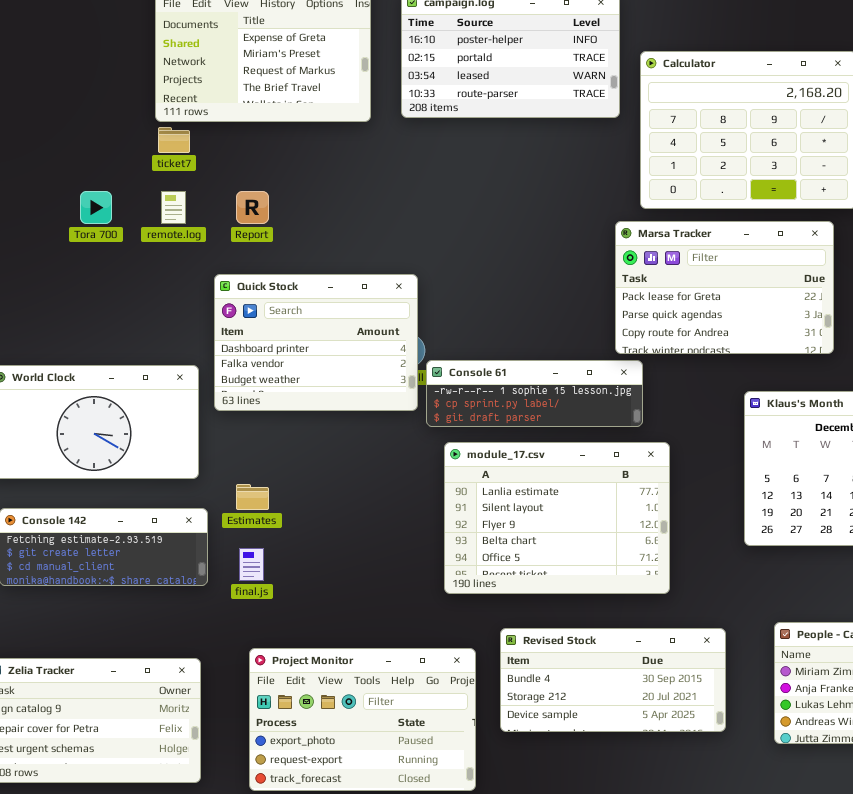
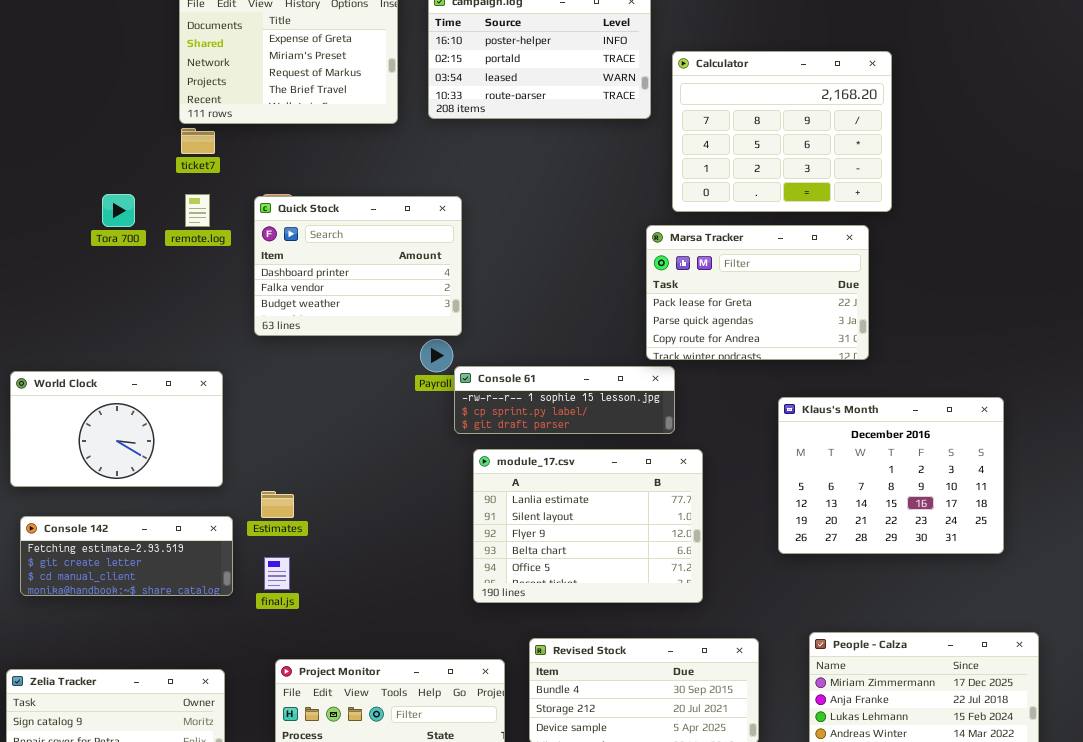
Quick Stock: [214,274,418,411] -> [254,196,462,336], moved

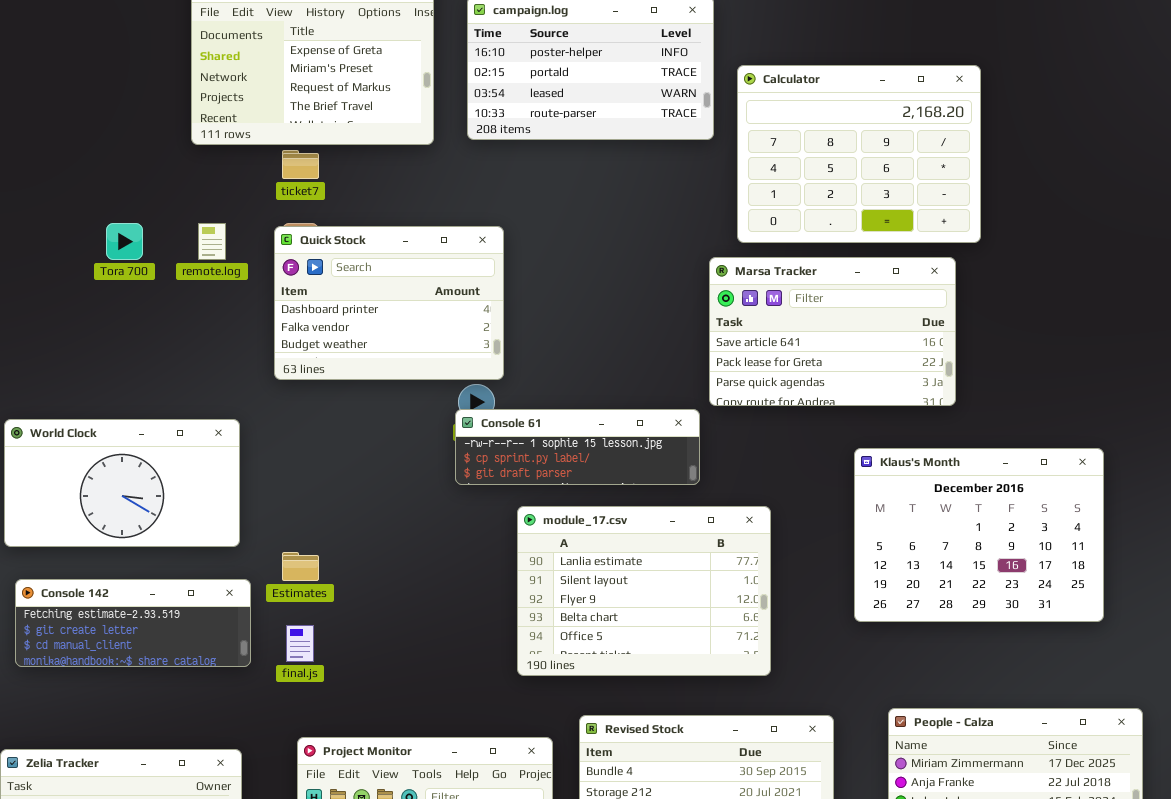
ticket7: [181,128,215,154] -> [282,150,319,179], moved
Marsa Tracker: [646,225,869,360] -> [709,257,956,406], scrolled up 1 row
Console 61: [454,366,675,434] -> [455,409,700,485], moved

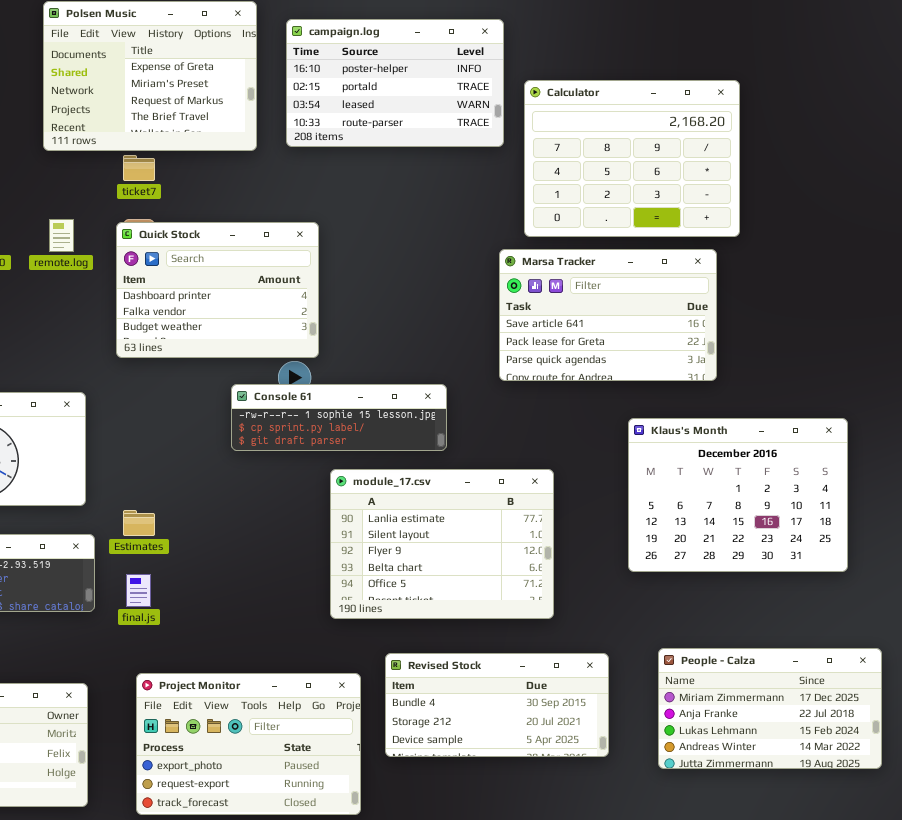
Console 61: [455,409,700,485] -> [231,384,447,451], moved

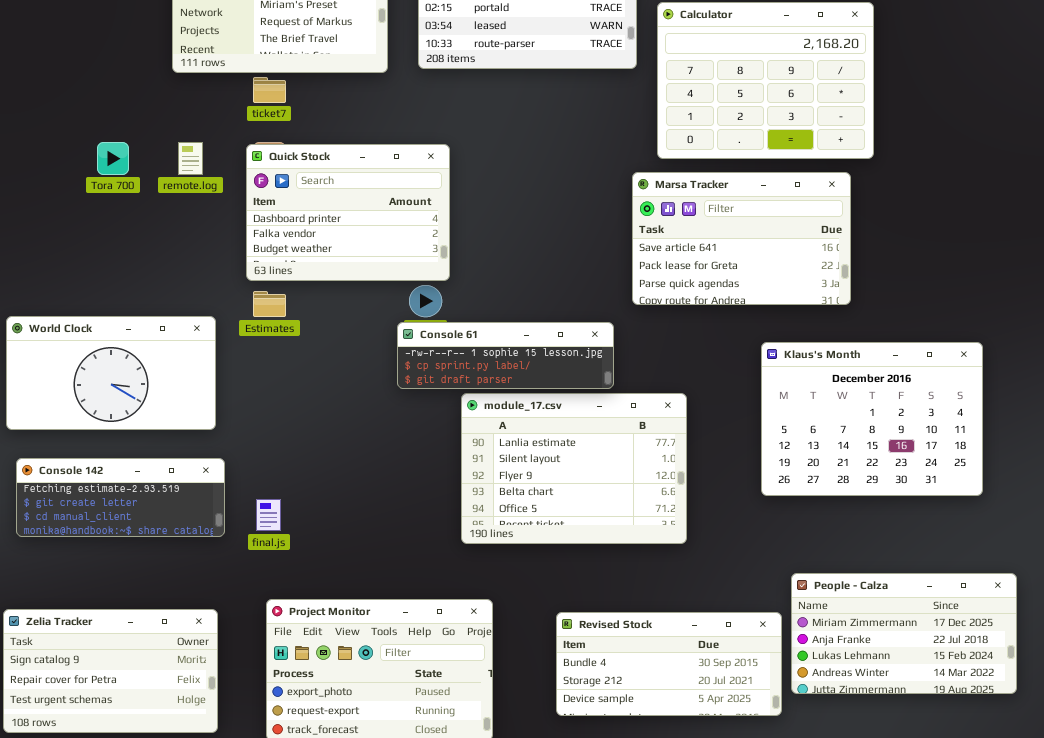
Console 61: [231,384,447,451] -> [397,322,614,389], moved
Estimates: [123,510,155,536] -> [253,291,286,317], moved
Revised Stock: [385,653,609,757] -> [556,612,782,716], moved

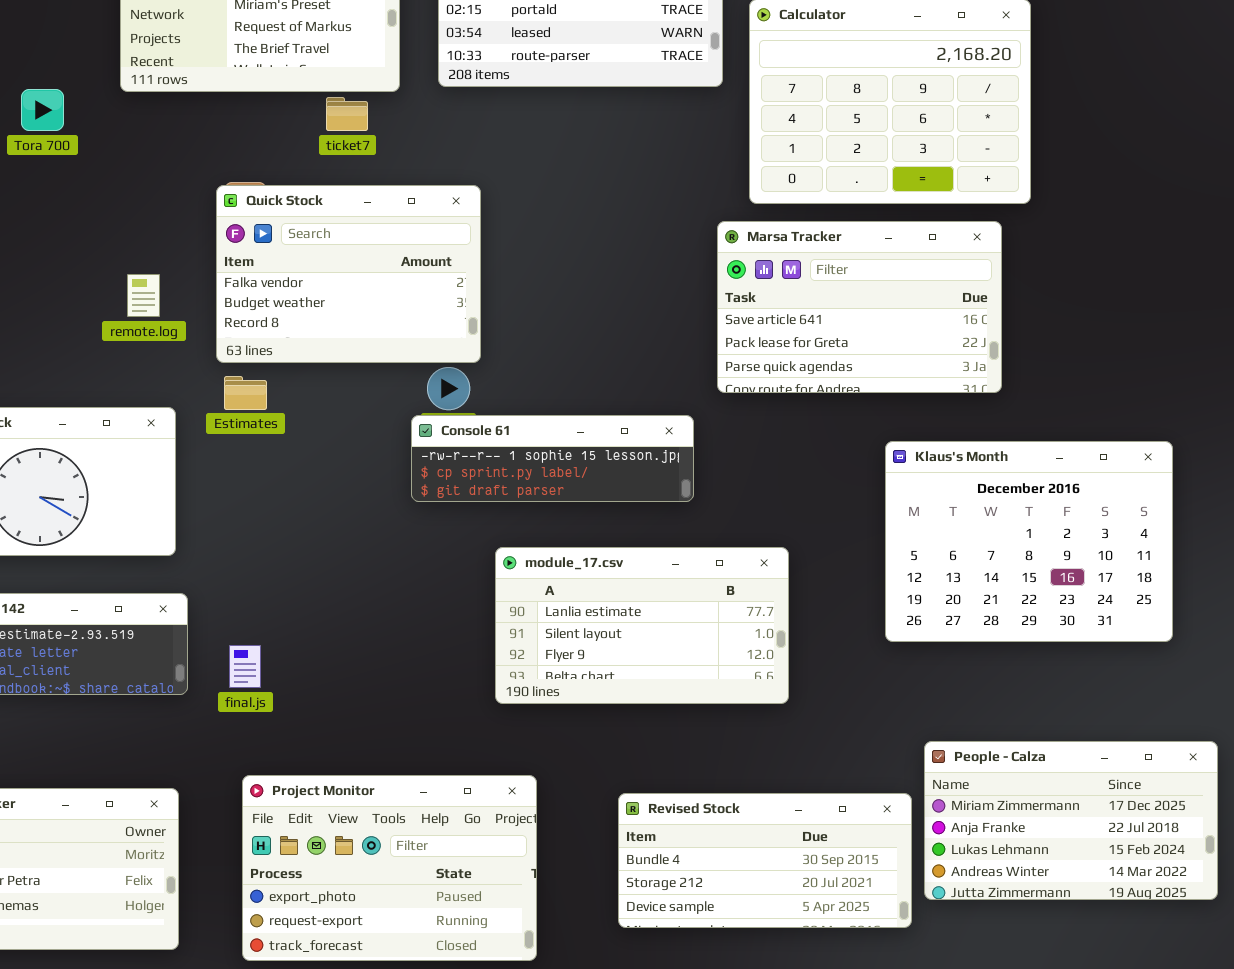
ticket7: [253,77,286,103] -> [326,97,368,131], moved
Tora 700: [97,142,129,175] -> [21,89,64,131], moved
remote.log: [178,142,203,175] -> [127,274,160,317], moved
Quick Stock: [246,144,450,281] -> [216,185,481,363], scrolled down 1 row
module_17.csv: [461,393,687,544] -> [495,547,789,704], resized

